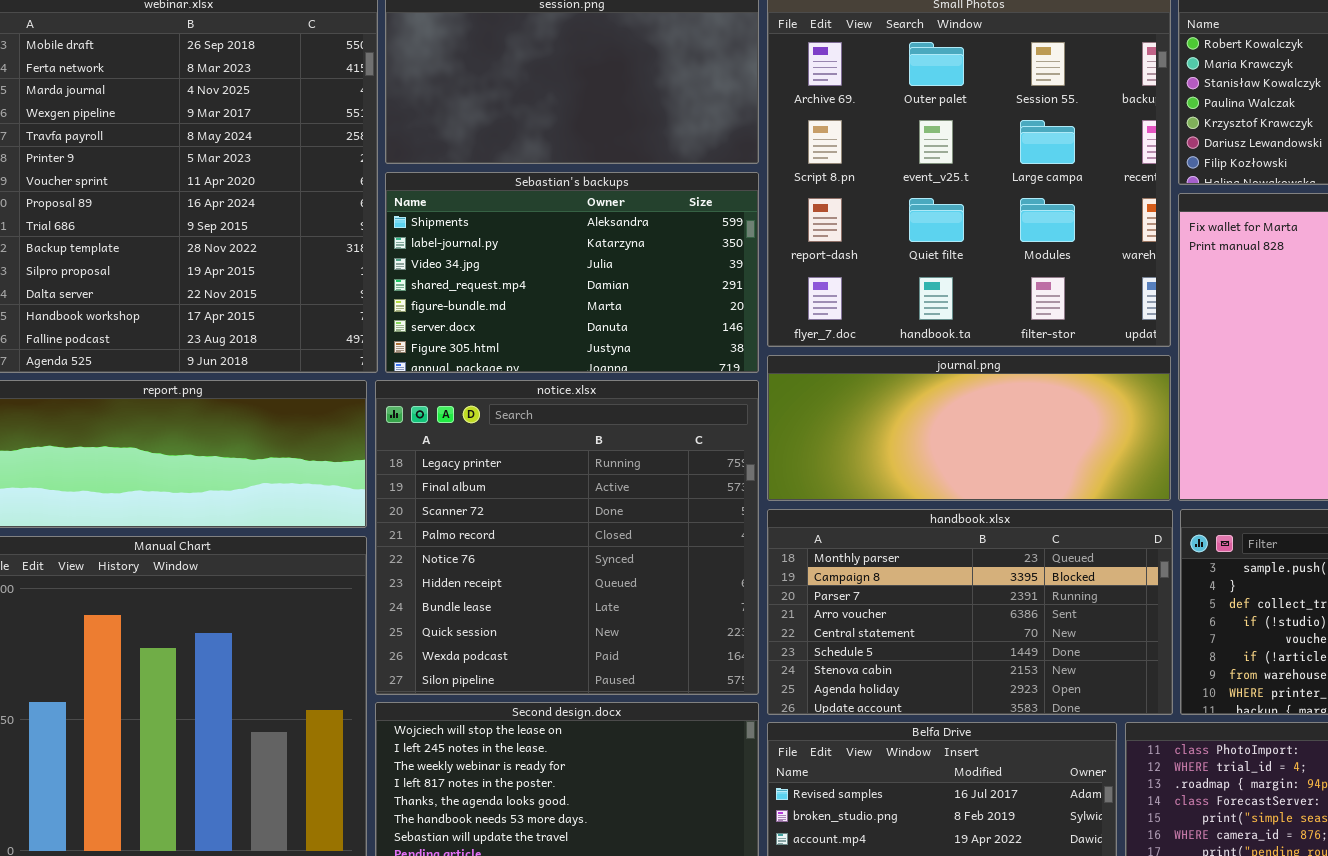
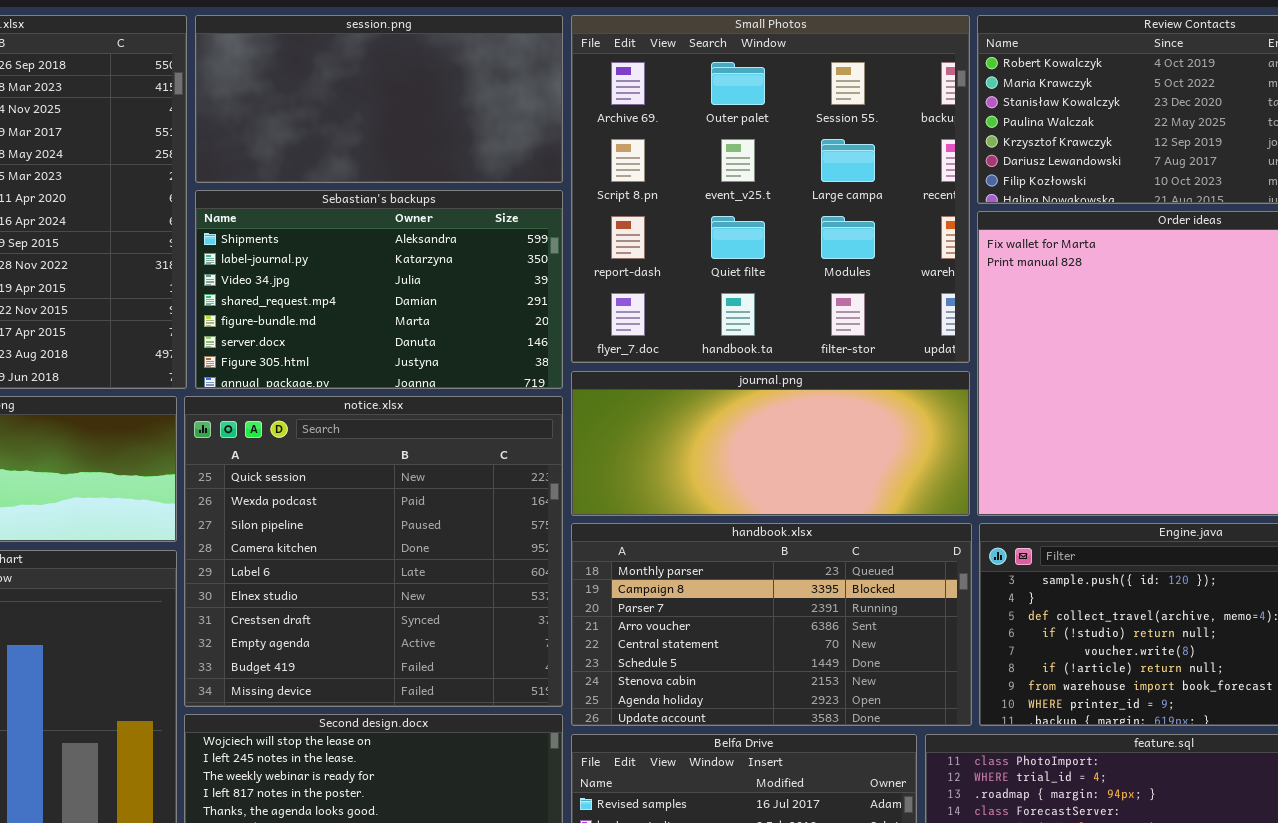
notice.xlsx: [375,380,759,695] -> [184,396,563,707], scrolled down 7 rows

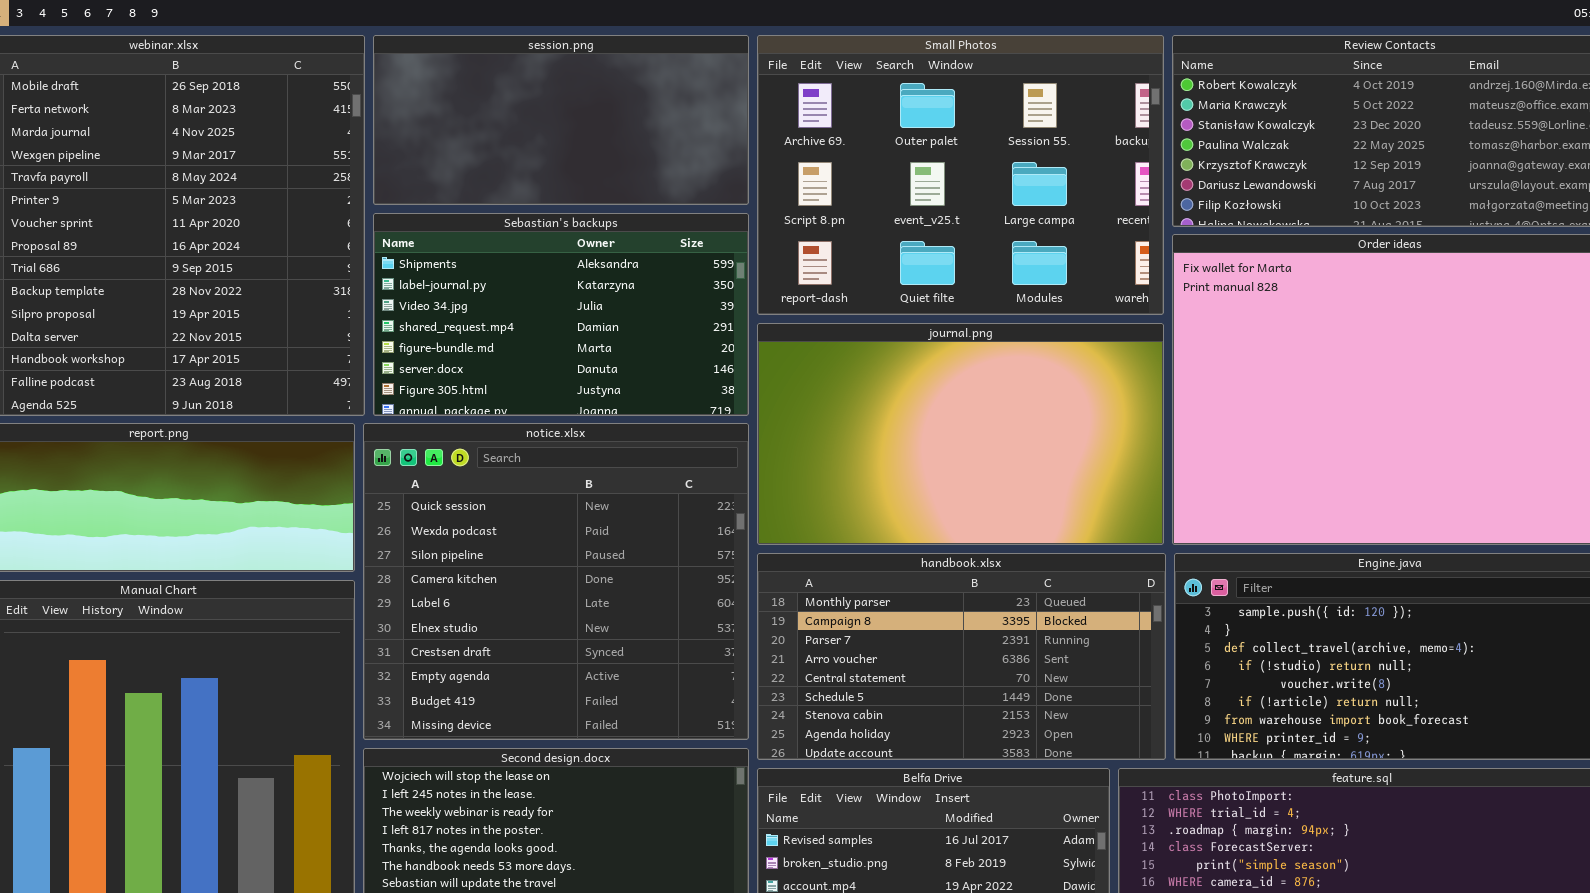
Small Photos: [571,15,970,363] -> [757,35,1164,315], resized
journal.png: [571,371,970,516] -> [757,323,1164,545], resized

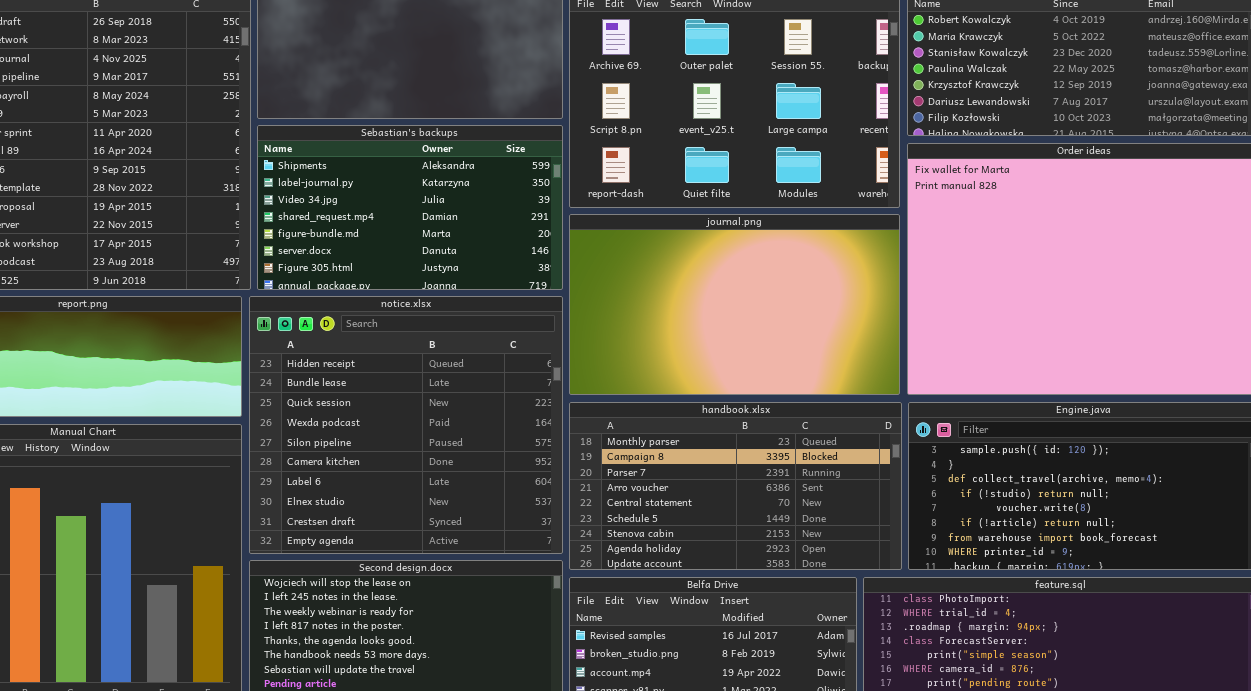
notice.xlsx: [363,423,749,740] -> [249,296,563,554], scrolled up 2 rows

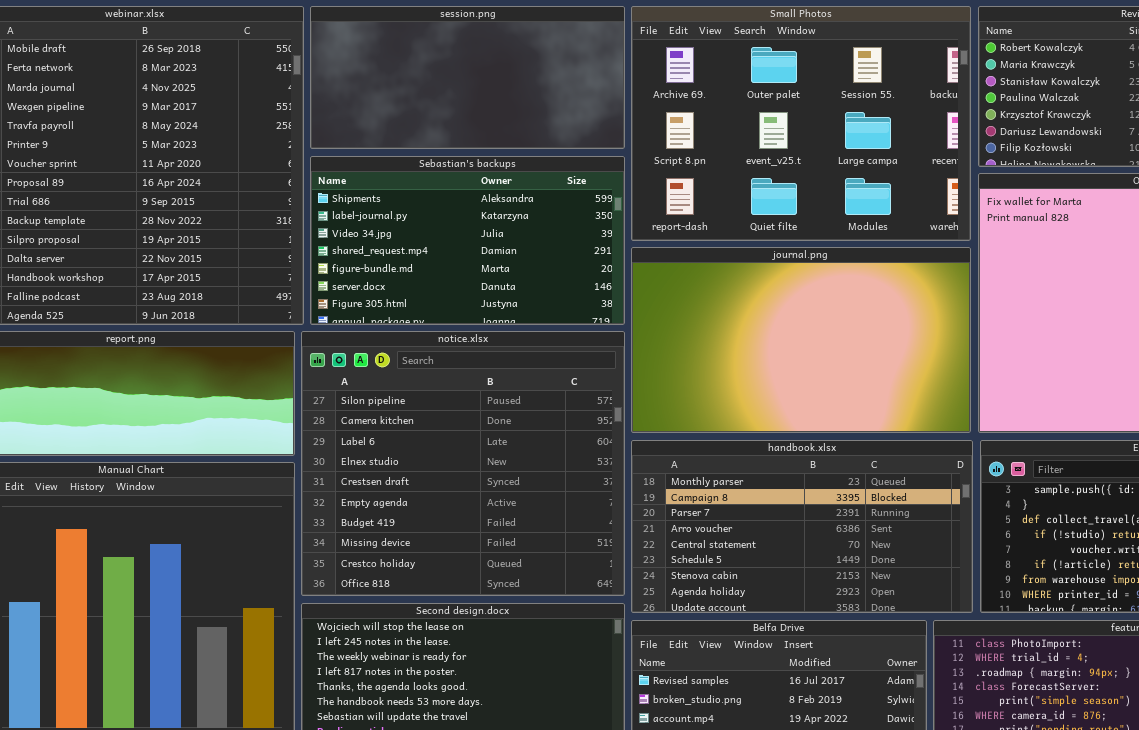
notice.xlsx: [249,296,563,554] -> [301,331,625,596], scrolled down 4 rows

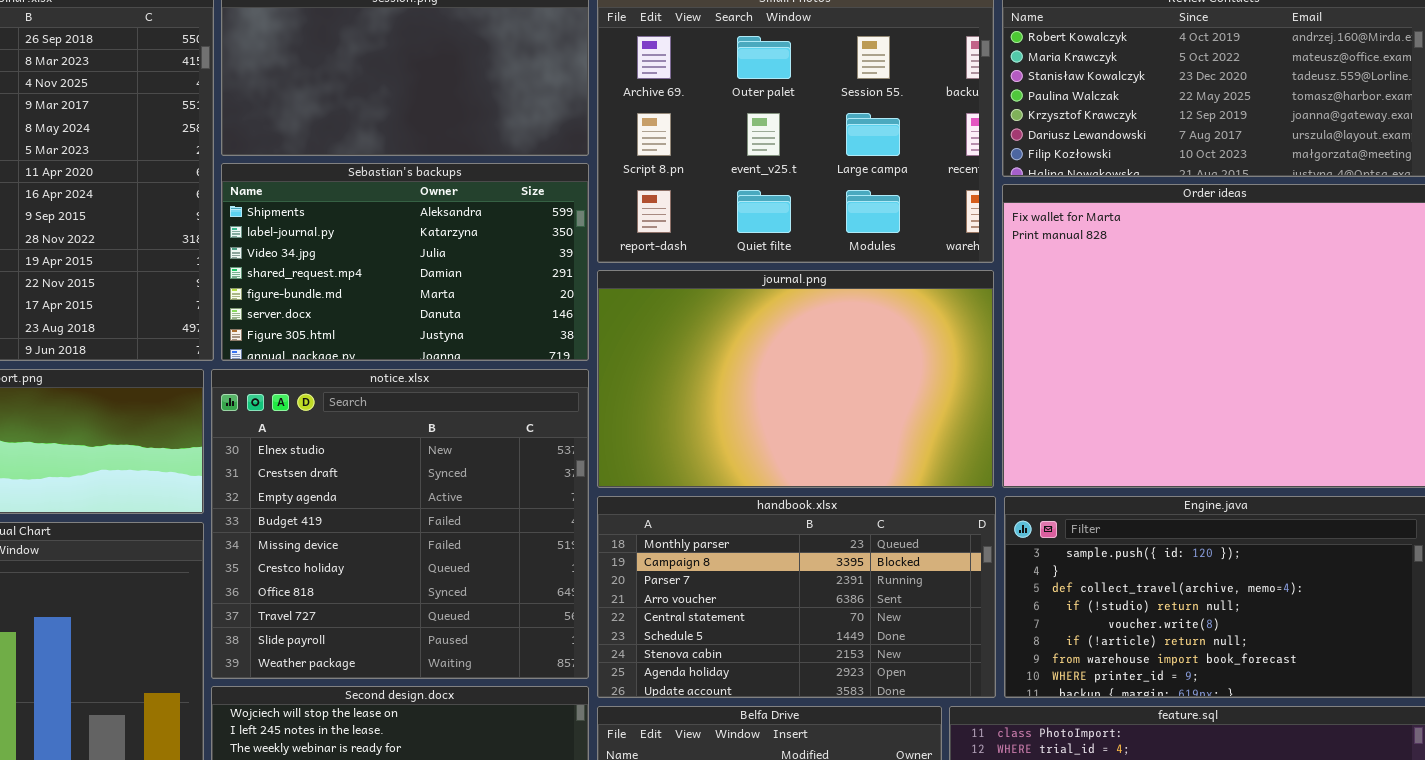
notice.xlsx: [301,331,625,596] -> [211,369,589,679], scrolled down 3 rows

